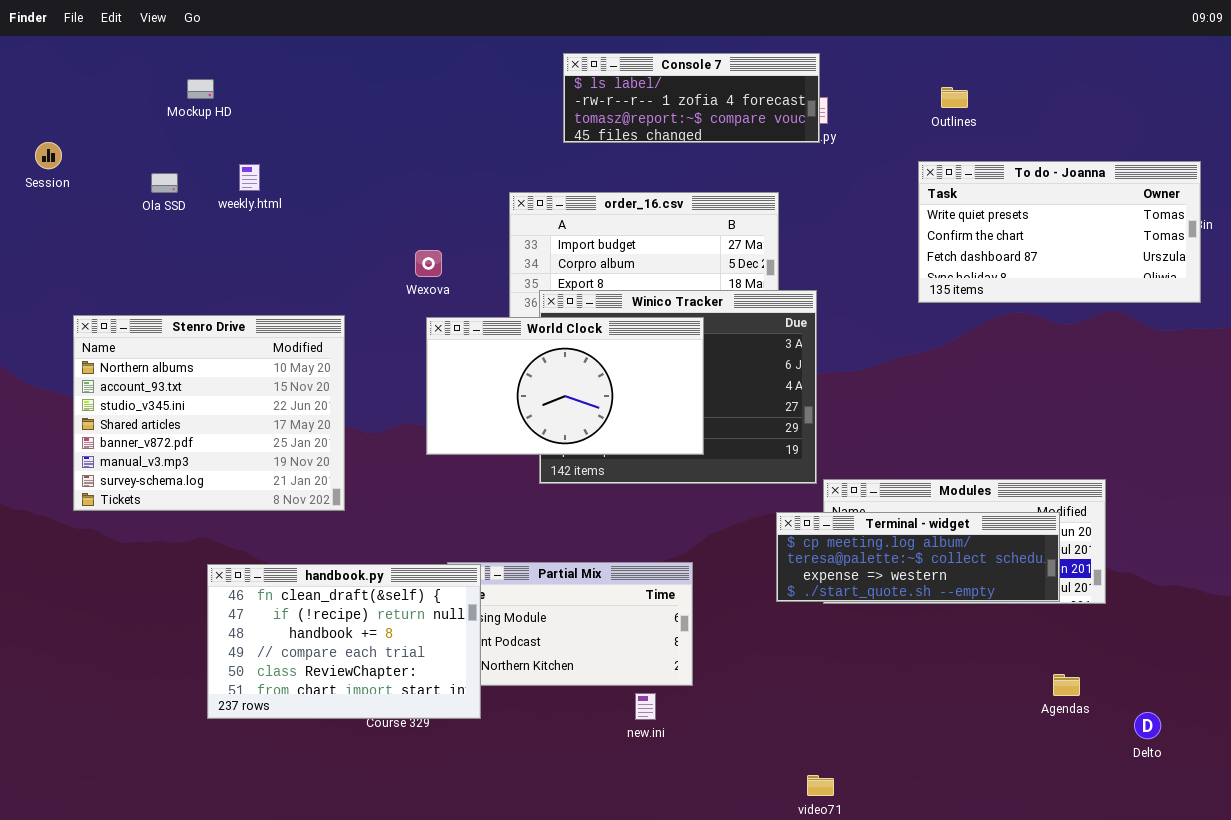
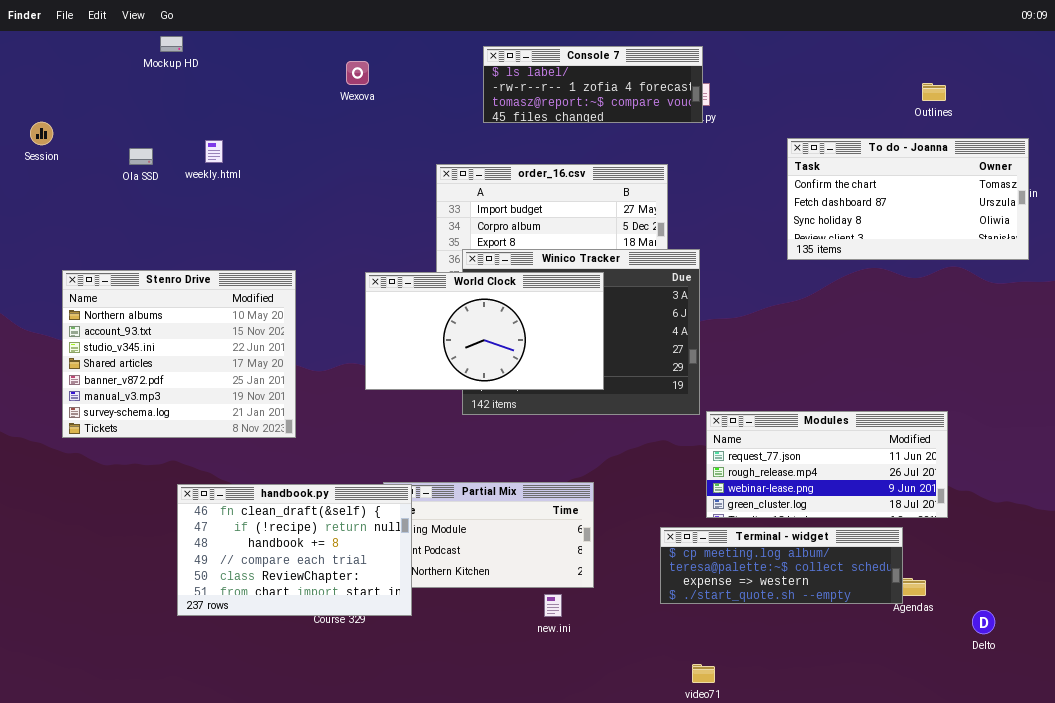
Mockup HD: [187,79,214,99] -> [160,36,183,52], moved
Outlines: [941,87,968,108] -> [922,83,946,101], moved
To do - Joanna: [918,161,1201,303] -> [787,138,1029,260], scrolled down 1 row
Wexova: [415,250,442,277] -> [346,61,369,85], moved
Terminal - widget: [776,512,1060,602] -> [660,527,903,604], moved

